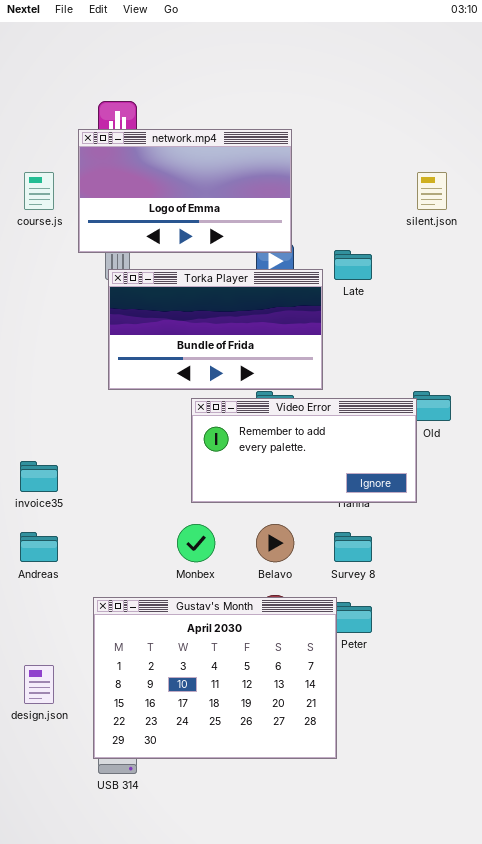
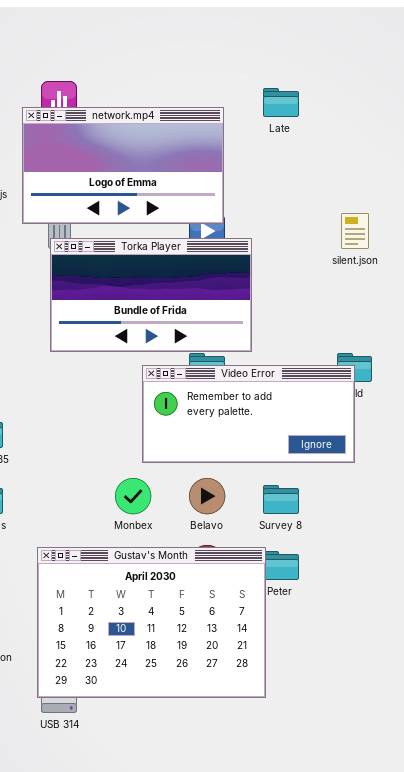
silent.json: [417,172,447,210] -> [341,213,369,249], moved
Late: [334,250,372,280] -> [263,88,299,117], moved
Video Error: [191,398,417,503] -> [142,365,355,463], moved

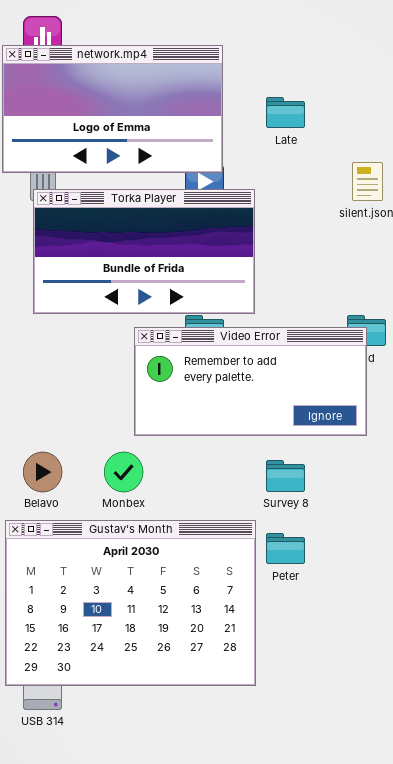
Late: [263,88,299,117] -> [266,97,305,128], moved
Belavo: [189,478,225,514] -> [23,452,62,492], moved
Gustav's Month: [37,547,266,698] -> [5,520,256,686], moved

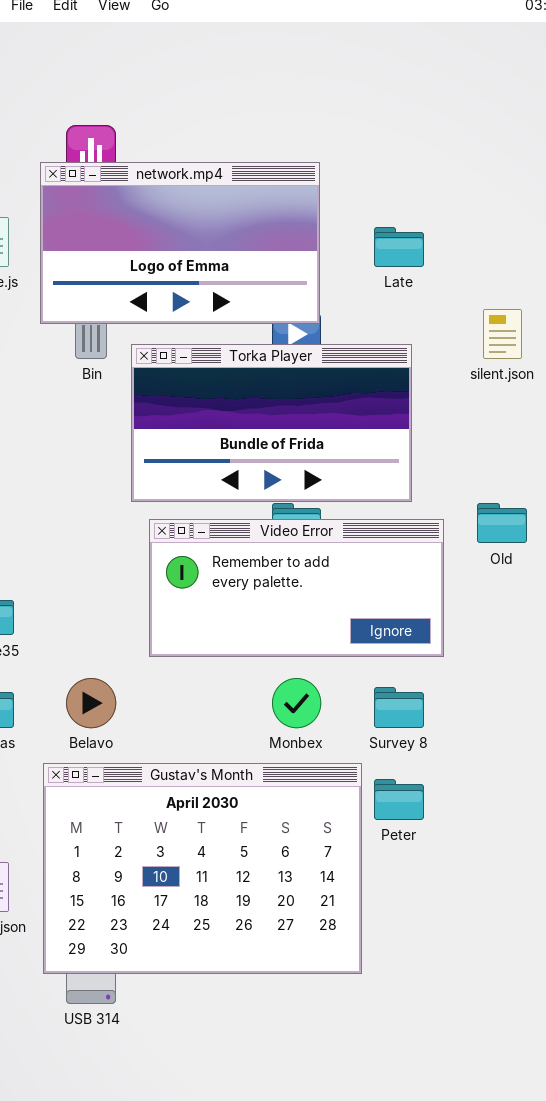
Torka Player: [33,189,255,314] -> [131,344,412,502], moved
Video Error: [134,327,367,436] -> [149,519,444,657], moved
Monbex: [104,452,143,492] -> [272,678,321,728], moved

